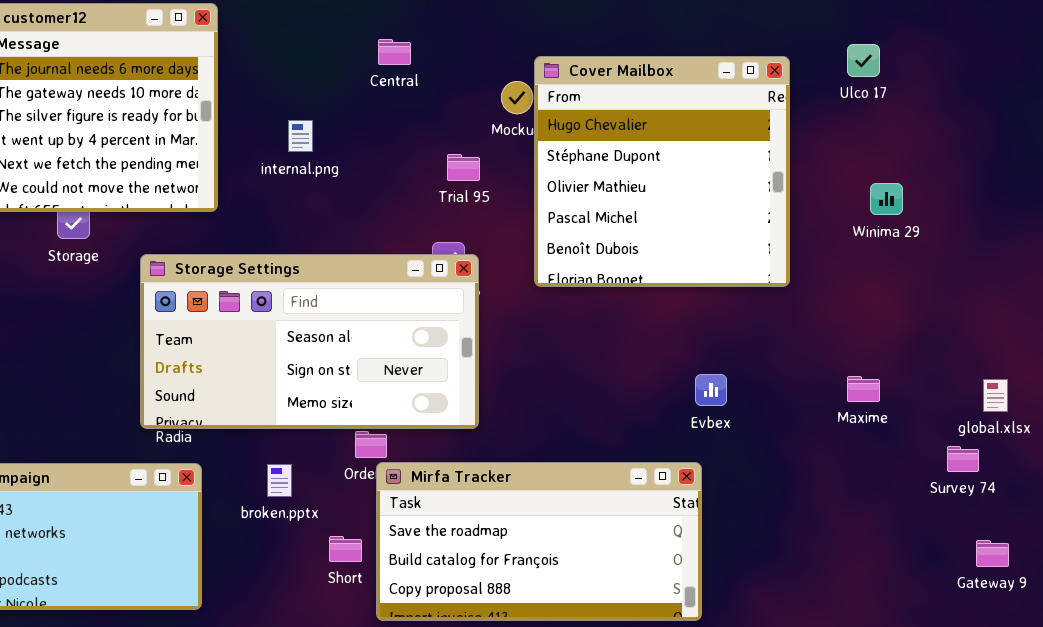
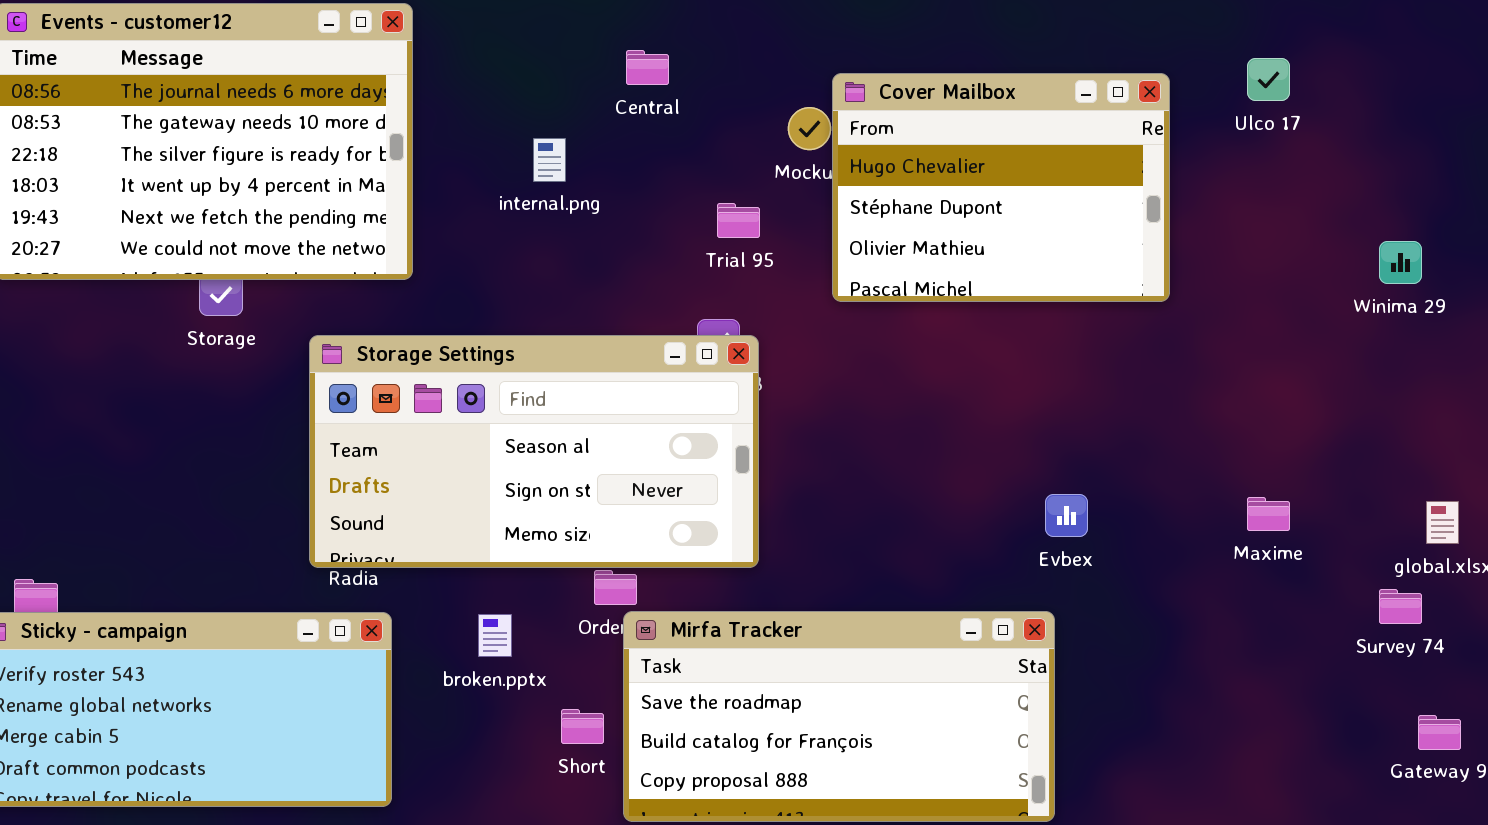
Cover Mailbox: [534,56,790,287] -> [832,73,1170,302], resized
internal.png: [288,120,313,152] -> [533,138,566,182], moved
Winima 29: [870,183,903,215] -> [1379,241,1422,284], moved

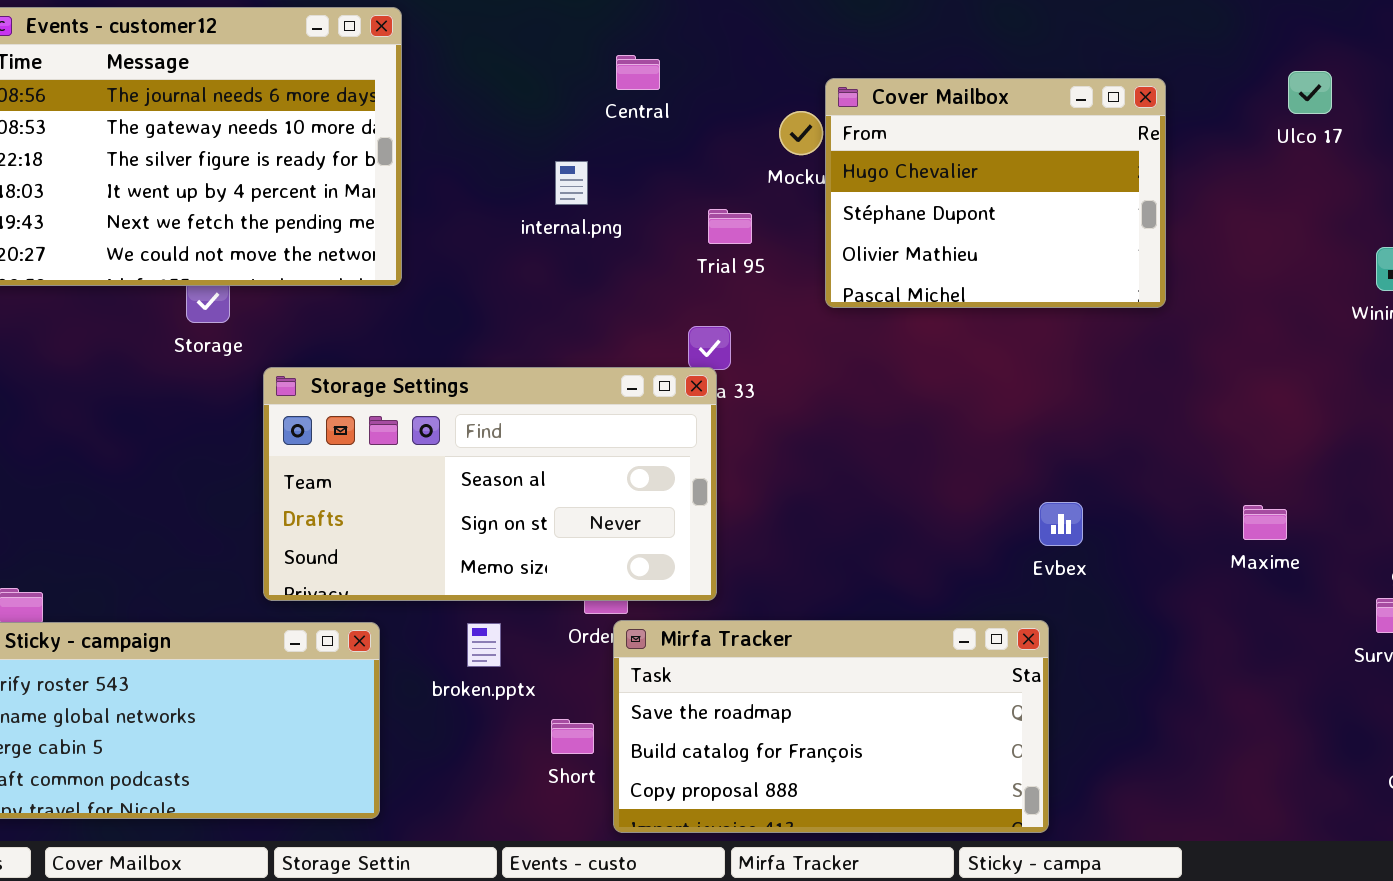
Ulco 17: [1247,58,1290,101] -> [1288,71,1332,114], moved
internal.png: [533,138,566,182] -> [555,161,588,205], moved
Storage Settings: [309,335,759,568] -> [263,367,717,601], moved

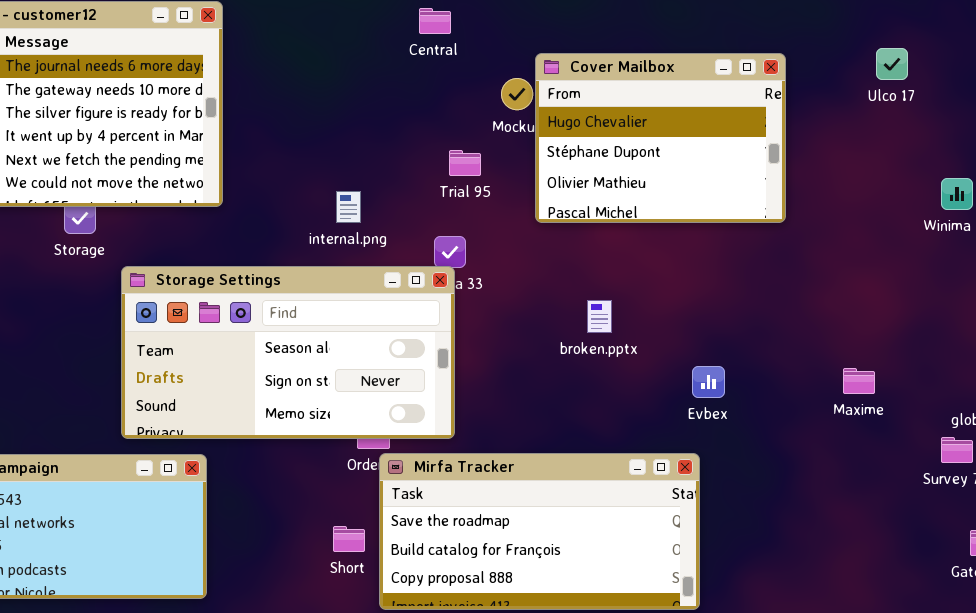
Central: [616,55,660,90] -> [419,8,451,34], moved
internal.png: [555,161,588,205] -> [336,191,361,223], moved
broken.pptx: [467,623,501,667] -> [587,300,612,333], moved

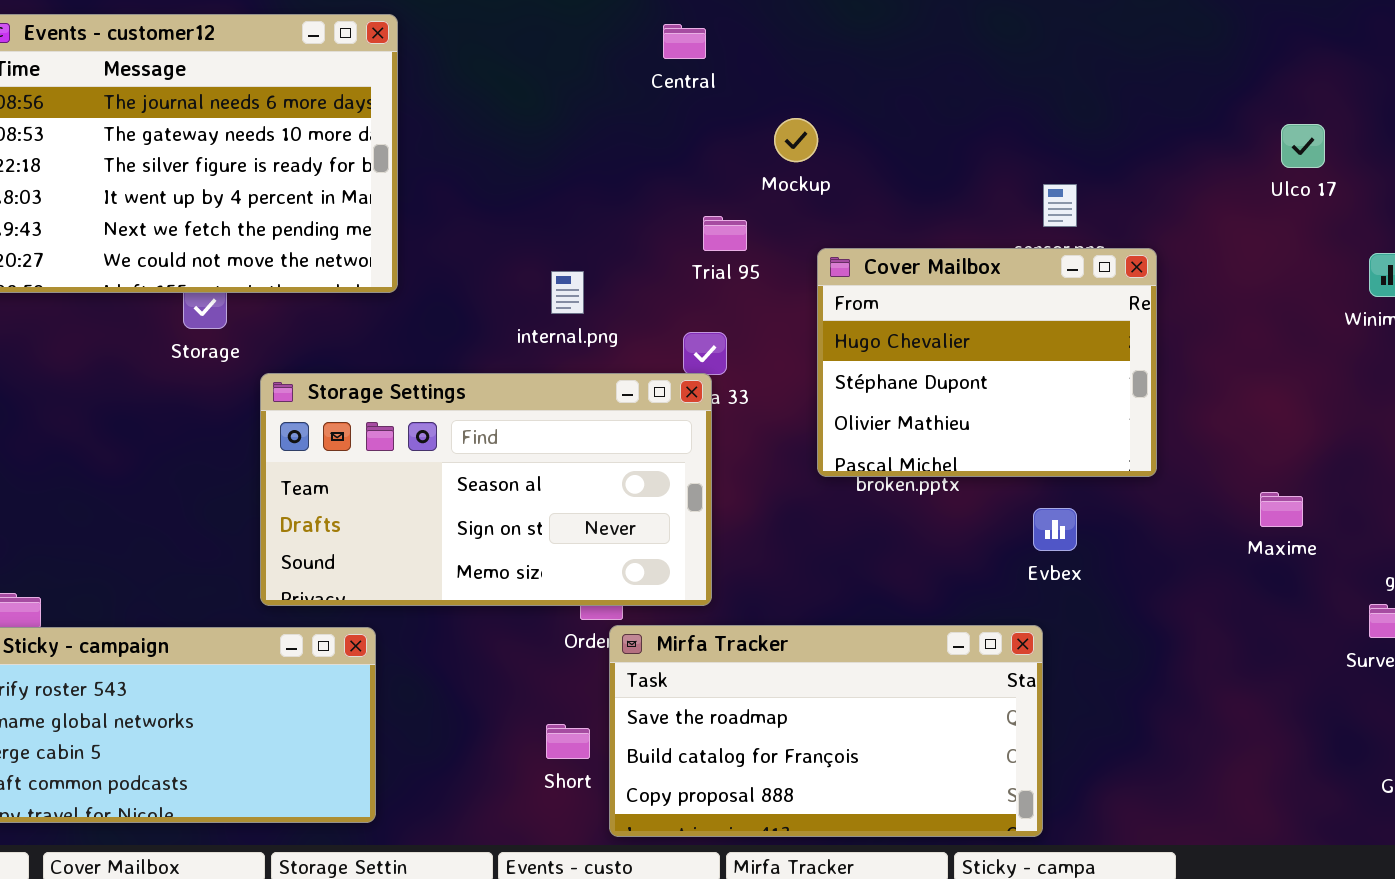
Ulco 17: [876,48,908,80] -> [1281,124,1325,168], moved
Cover Mailbox: [535,53,786,223] -> [817,248,1157,477], moved
Maxime: [843,368,875,394] -> [1260,492,1303,527], moved

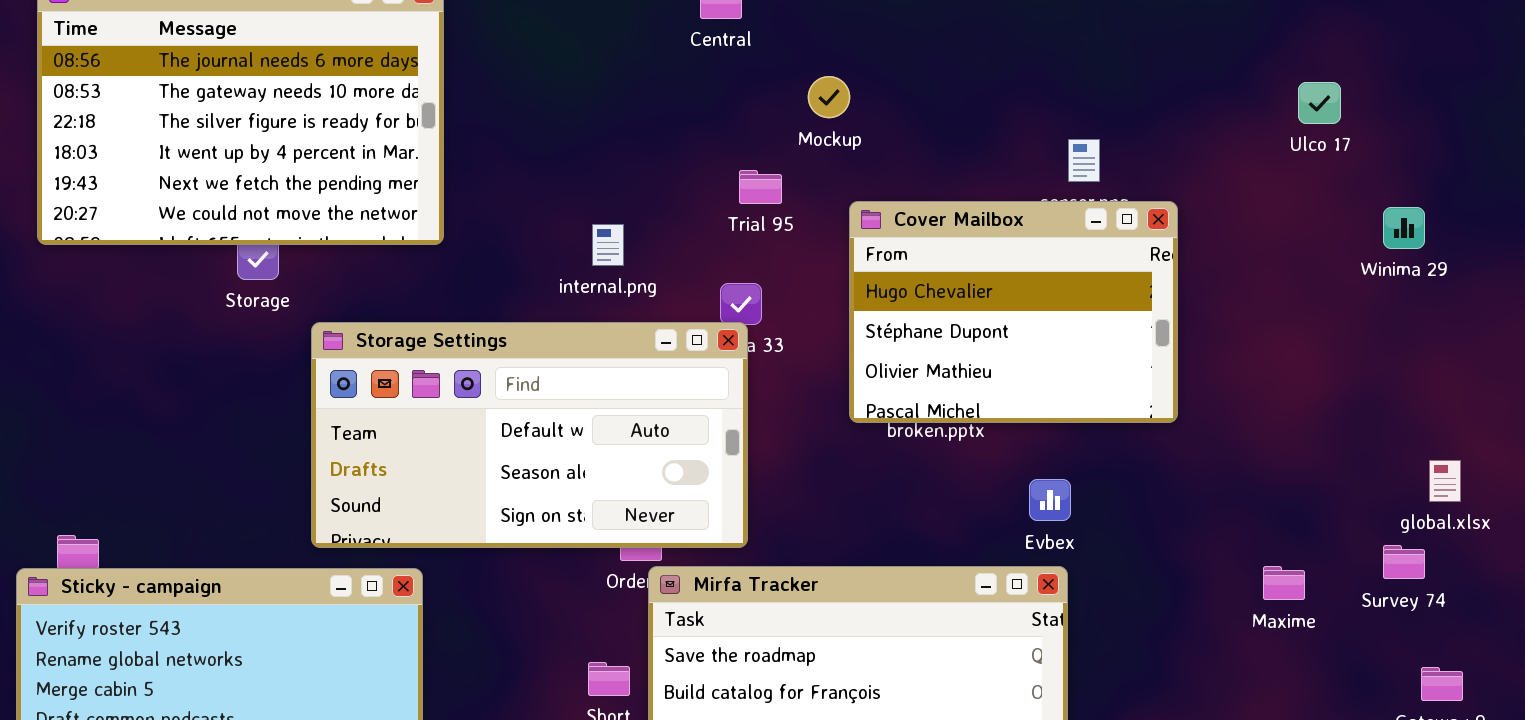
Storage Settings: [260,373,712,606] -> [311,322,748,548], scrolled up 1 row
Maxime: [1260,492,1303,527] -> [1263,566,1305,600], moved
Evbex: [1033,508,1077,551] -> [1029,479,1071,521], moved

